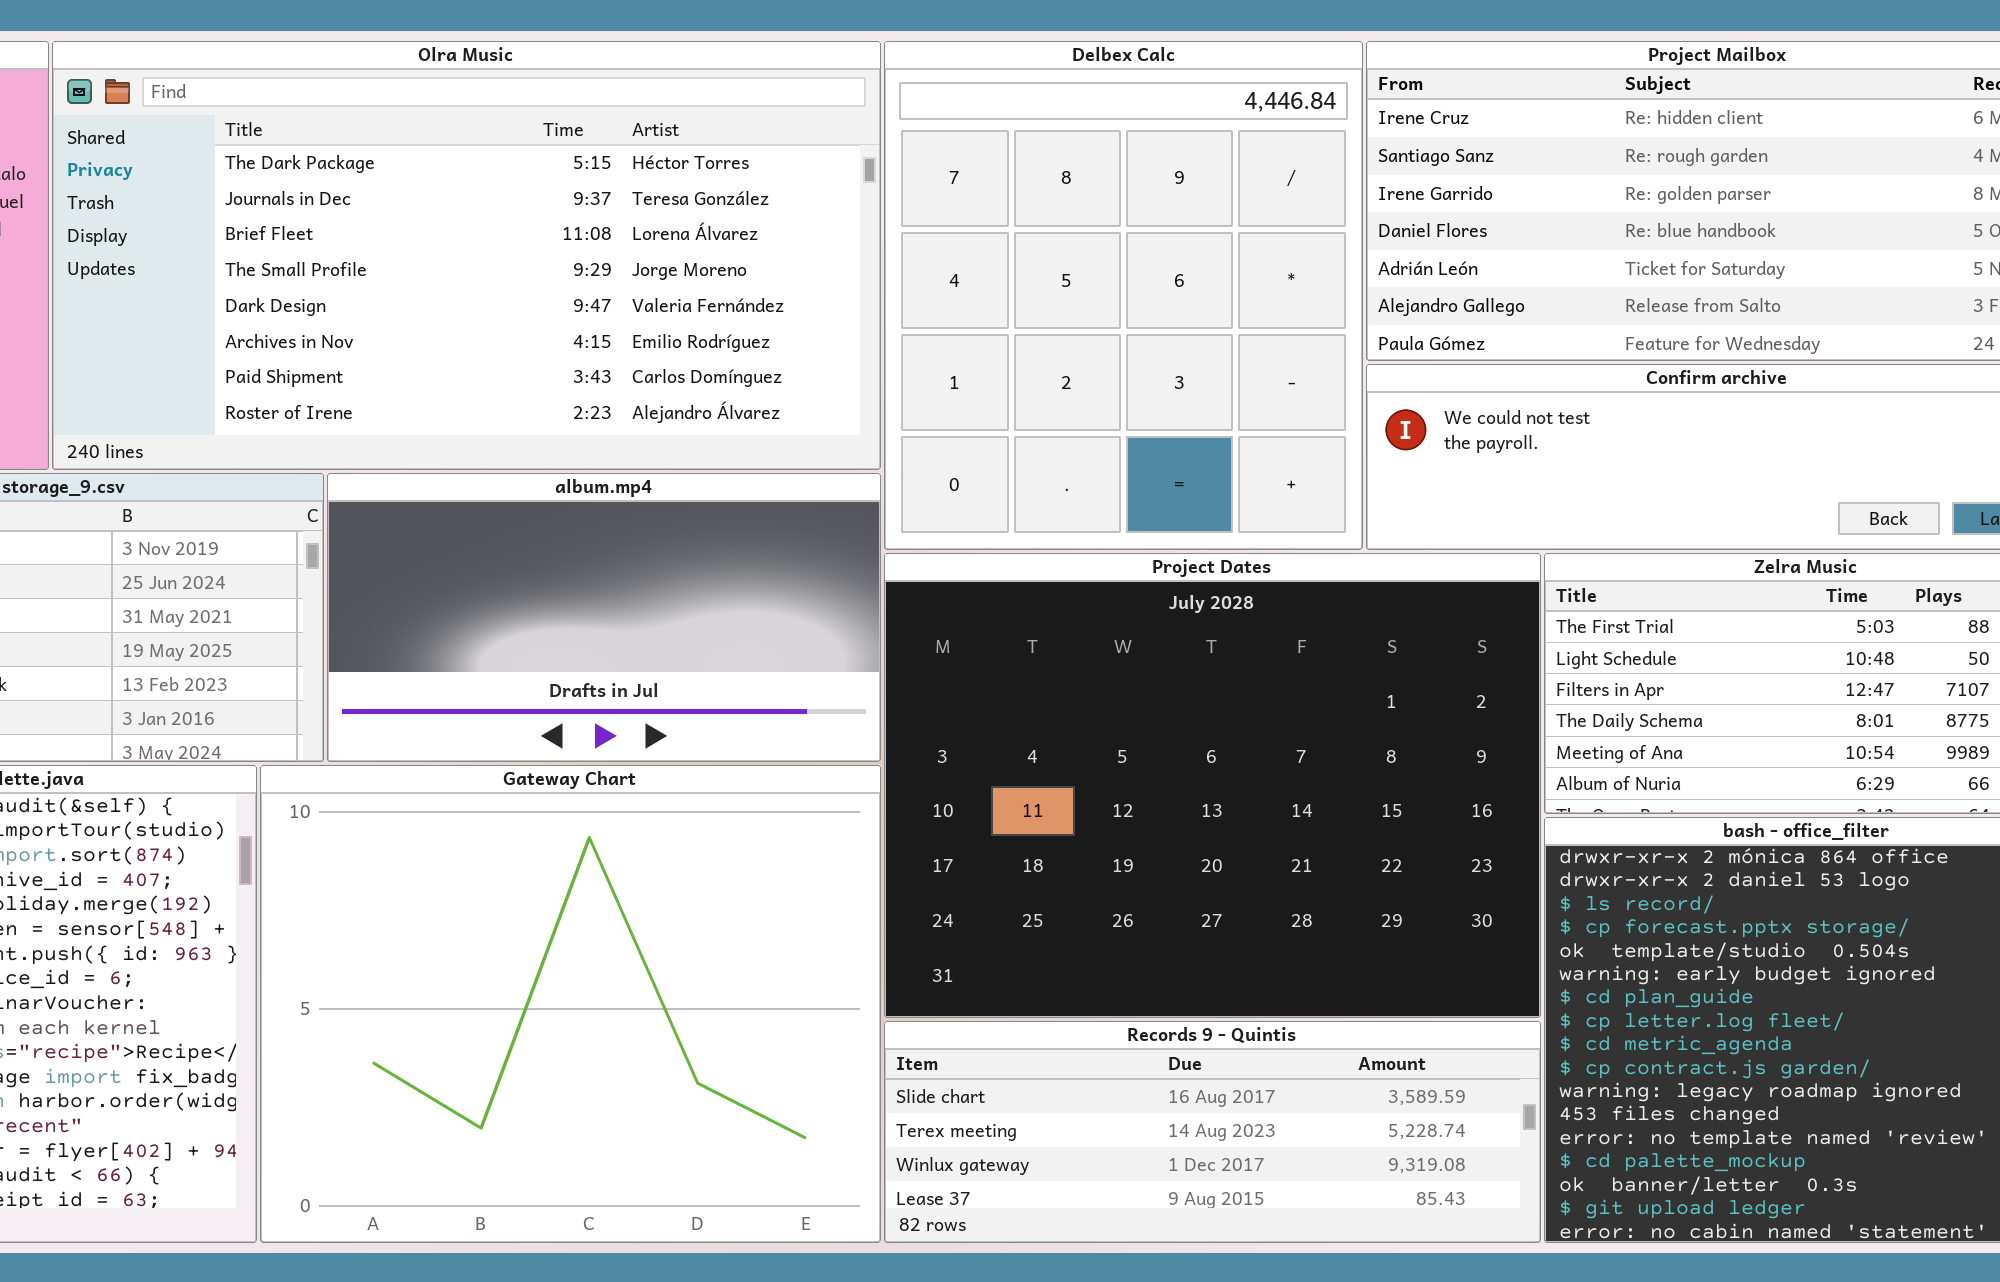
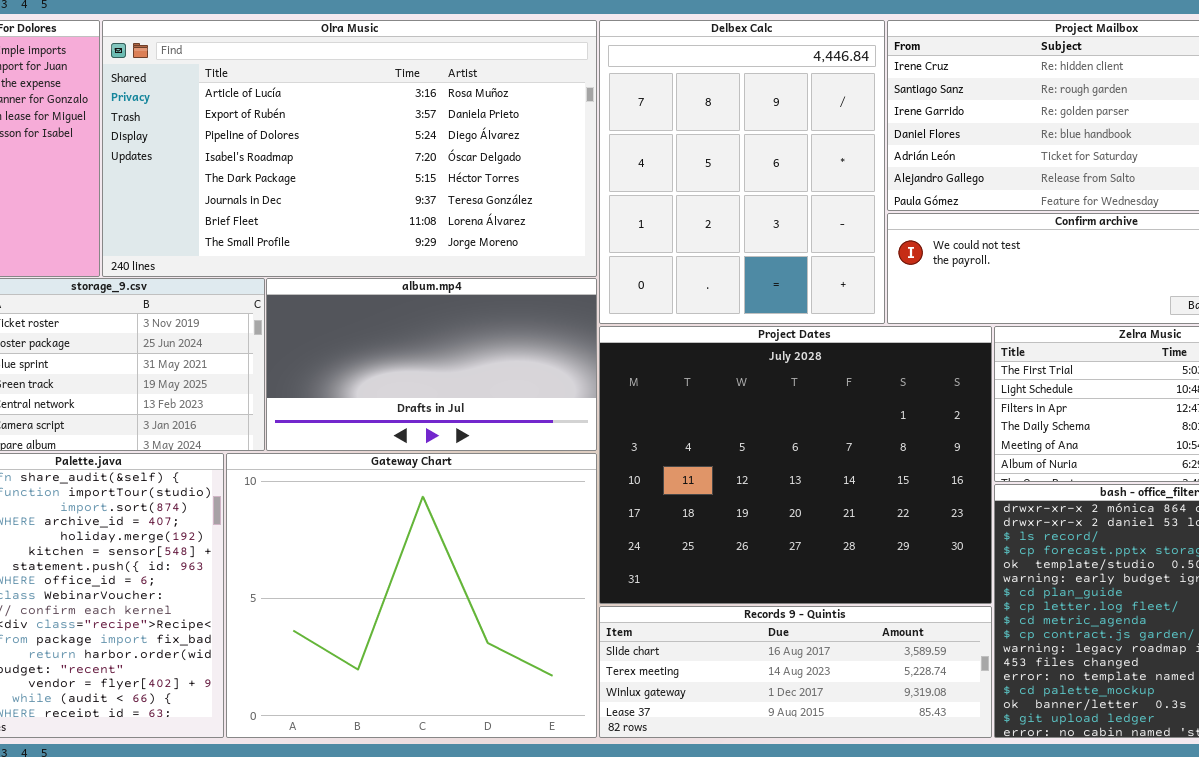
Olra Music: [52,41,881,470] -> [102,20,597,277], scrolled up 4 rows

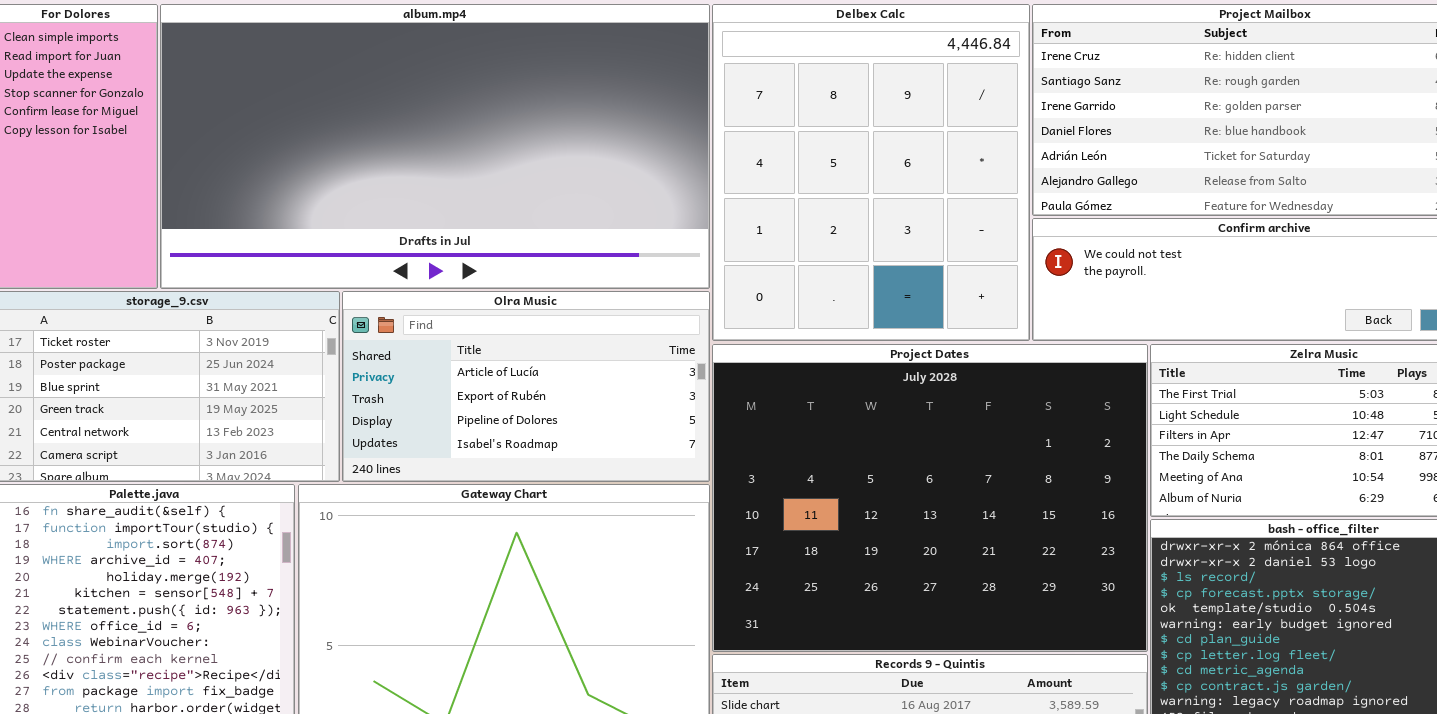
Olra Music: [102,20,597,277] -> [342,291,710,482], moved, resized
album.mp4: [266,278,597,451] -> [160,4,710,289], moved, resized

